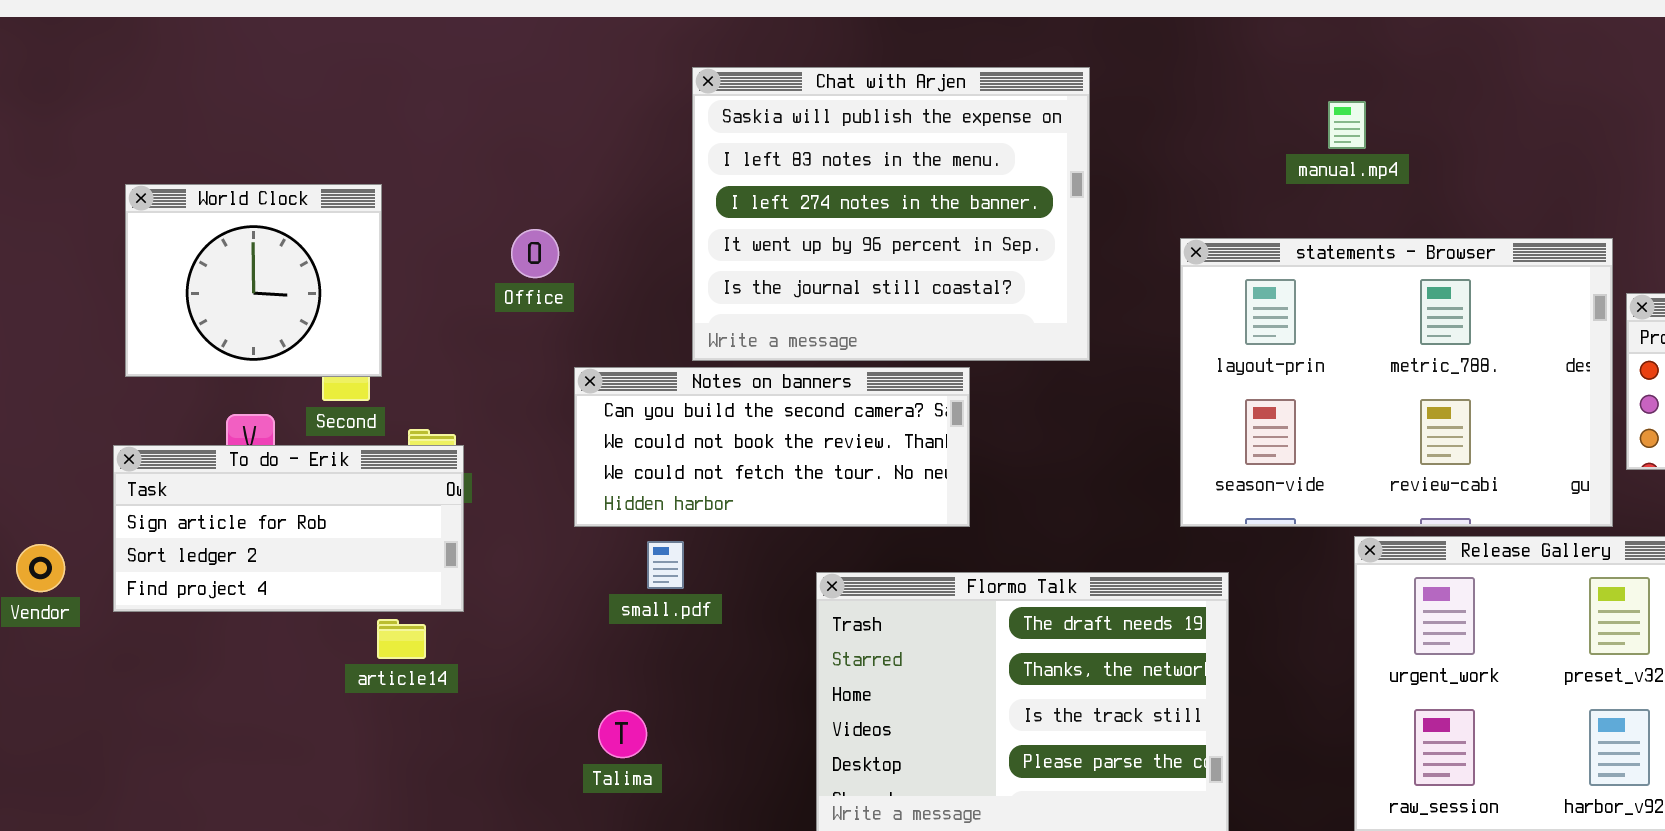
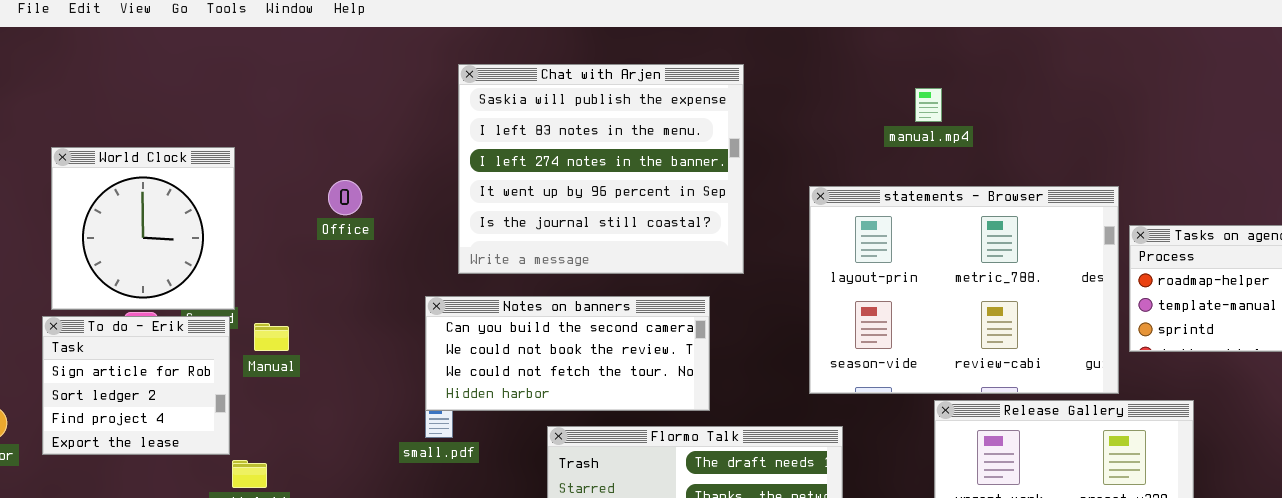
World Clock: [125,184,382,377] -> [51,147,235,310], resized
Notes on banners: [574,367,970,527] -> [425,296,710,411], moved
To do - Erik: [113,445,464,612] -> [42,316,230,455], resized

